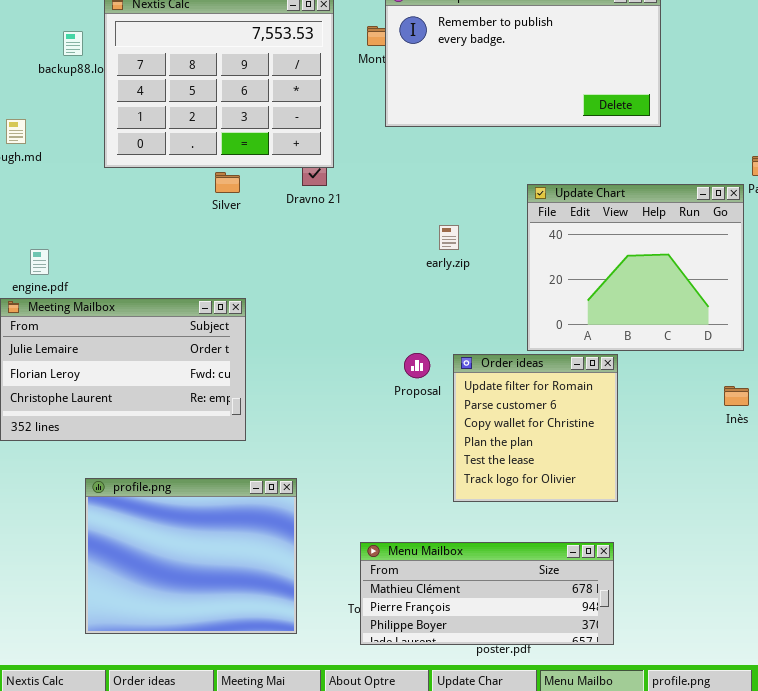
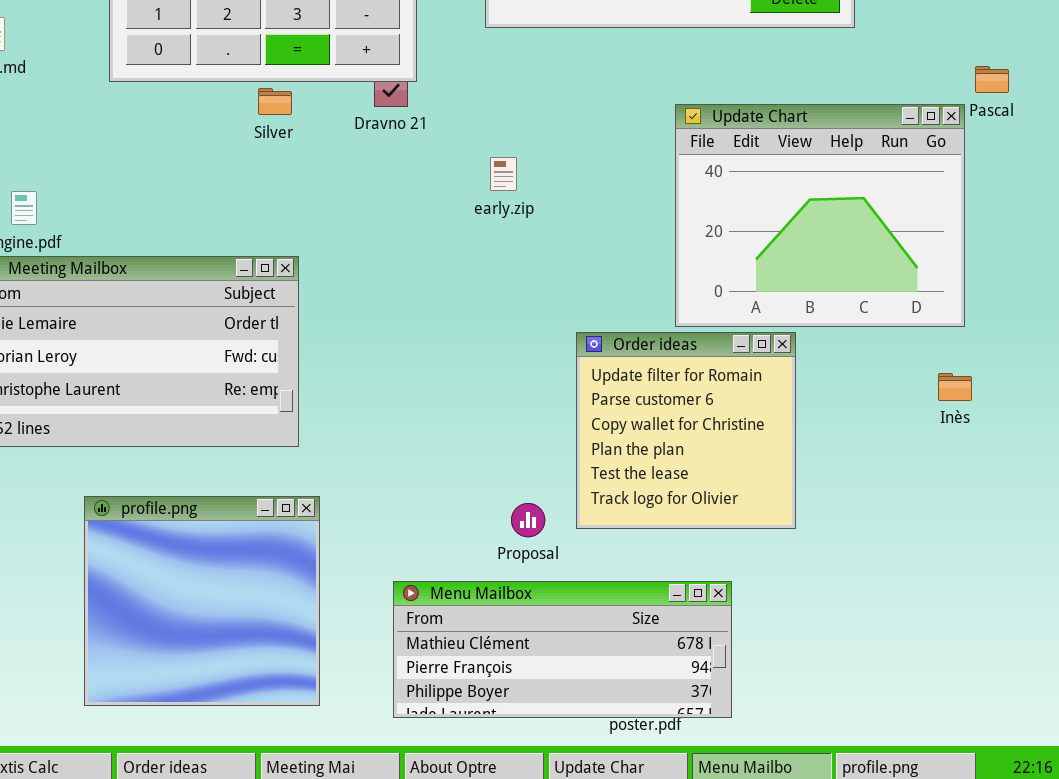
early.zip: [439,225,459,250] -> [490,157,517,191], moved
Proposal: [404,353,430,378] -> [511,503,545,537], moved
profile.png: [85,478,297,634] -> [84,496,320,706], resized
Menu Mailbox: [360,542,614,645] -> [393,581,732,718], moved

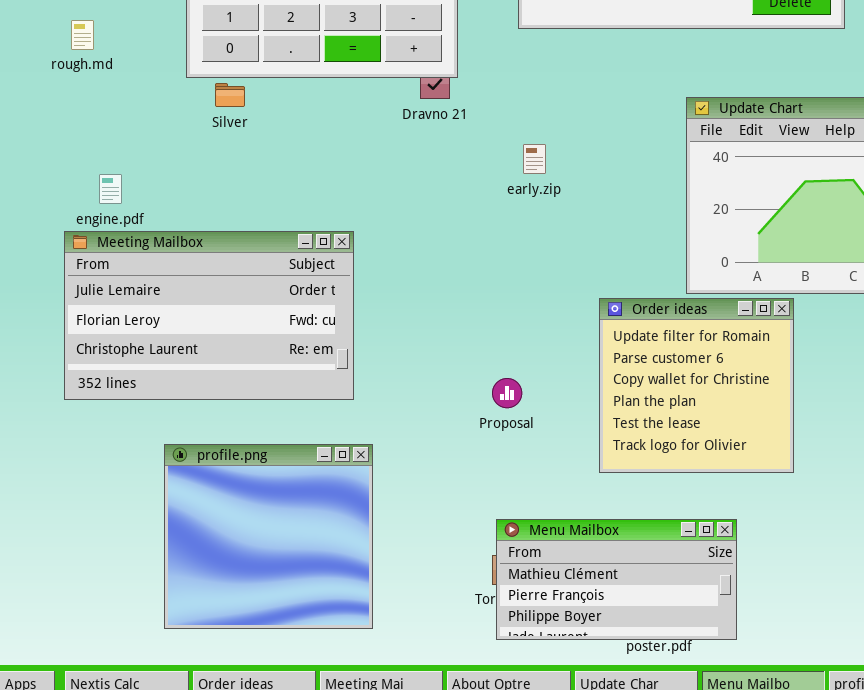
Silver: [258,88,292,115] -> [215,83,245,107], moved
Proposal: [511,503,545,537] -> [492,378,522,408], moved
Menu Mailbox: [393,581,732,718] -> [496,519,737,640], resized

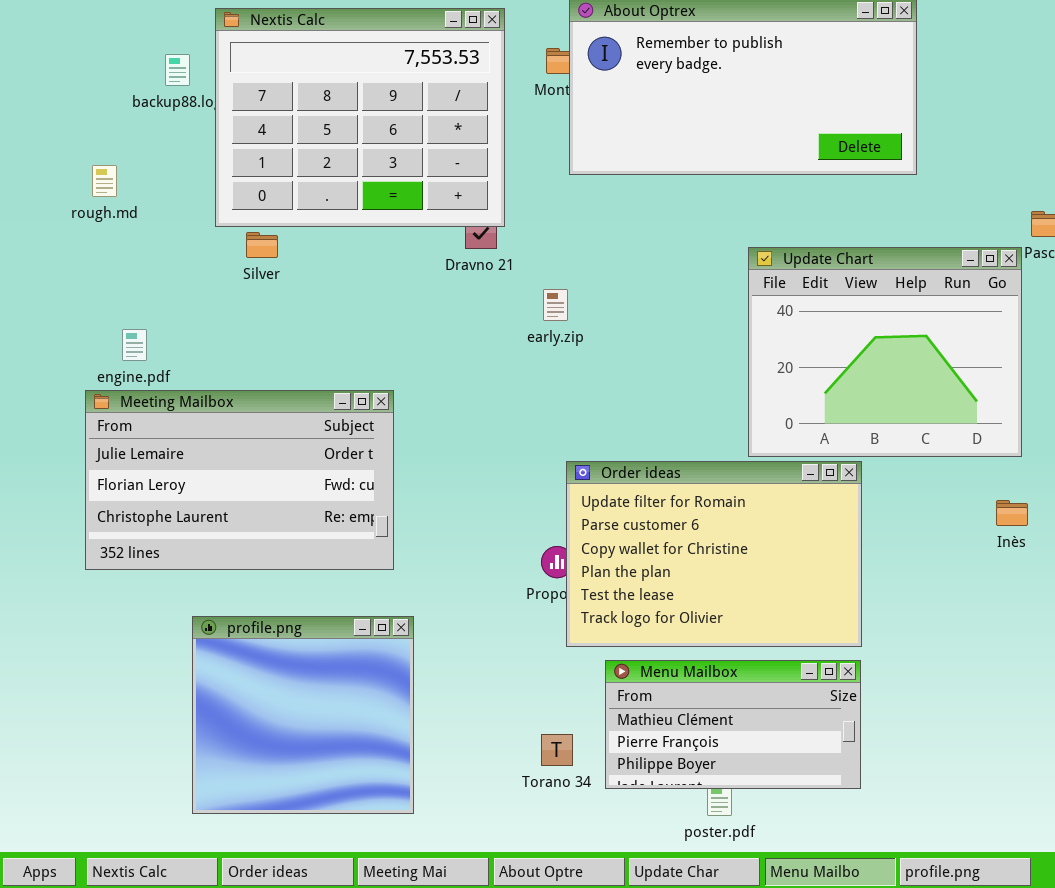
early.zip: [523,144,546,174] -> [543,289,568,321], moved
Order ideas: [599,298,794,473] -> [566,461,862,647], resized
Menu Mailbox: [496,519,737,640] -> [605,660,861,789], moved

